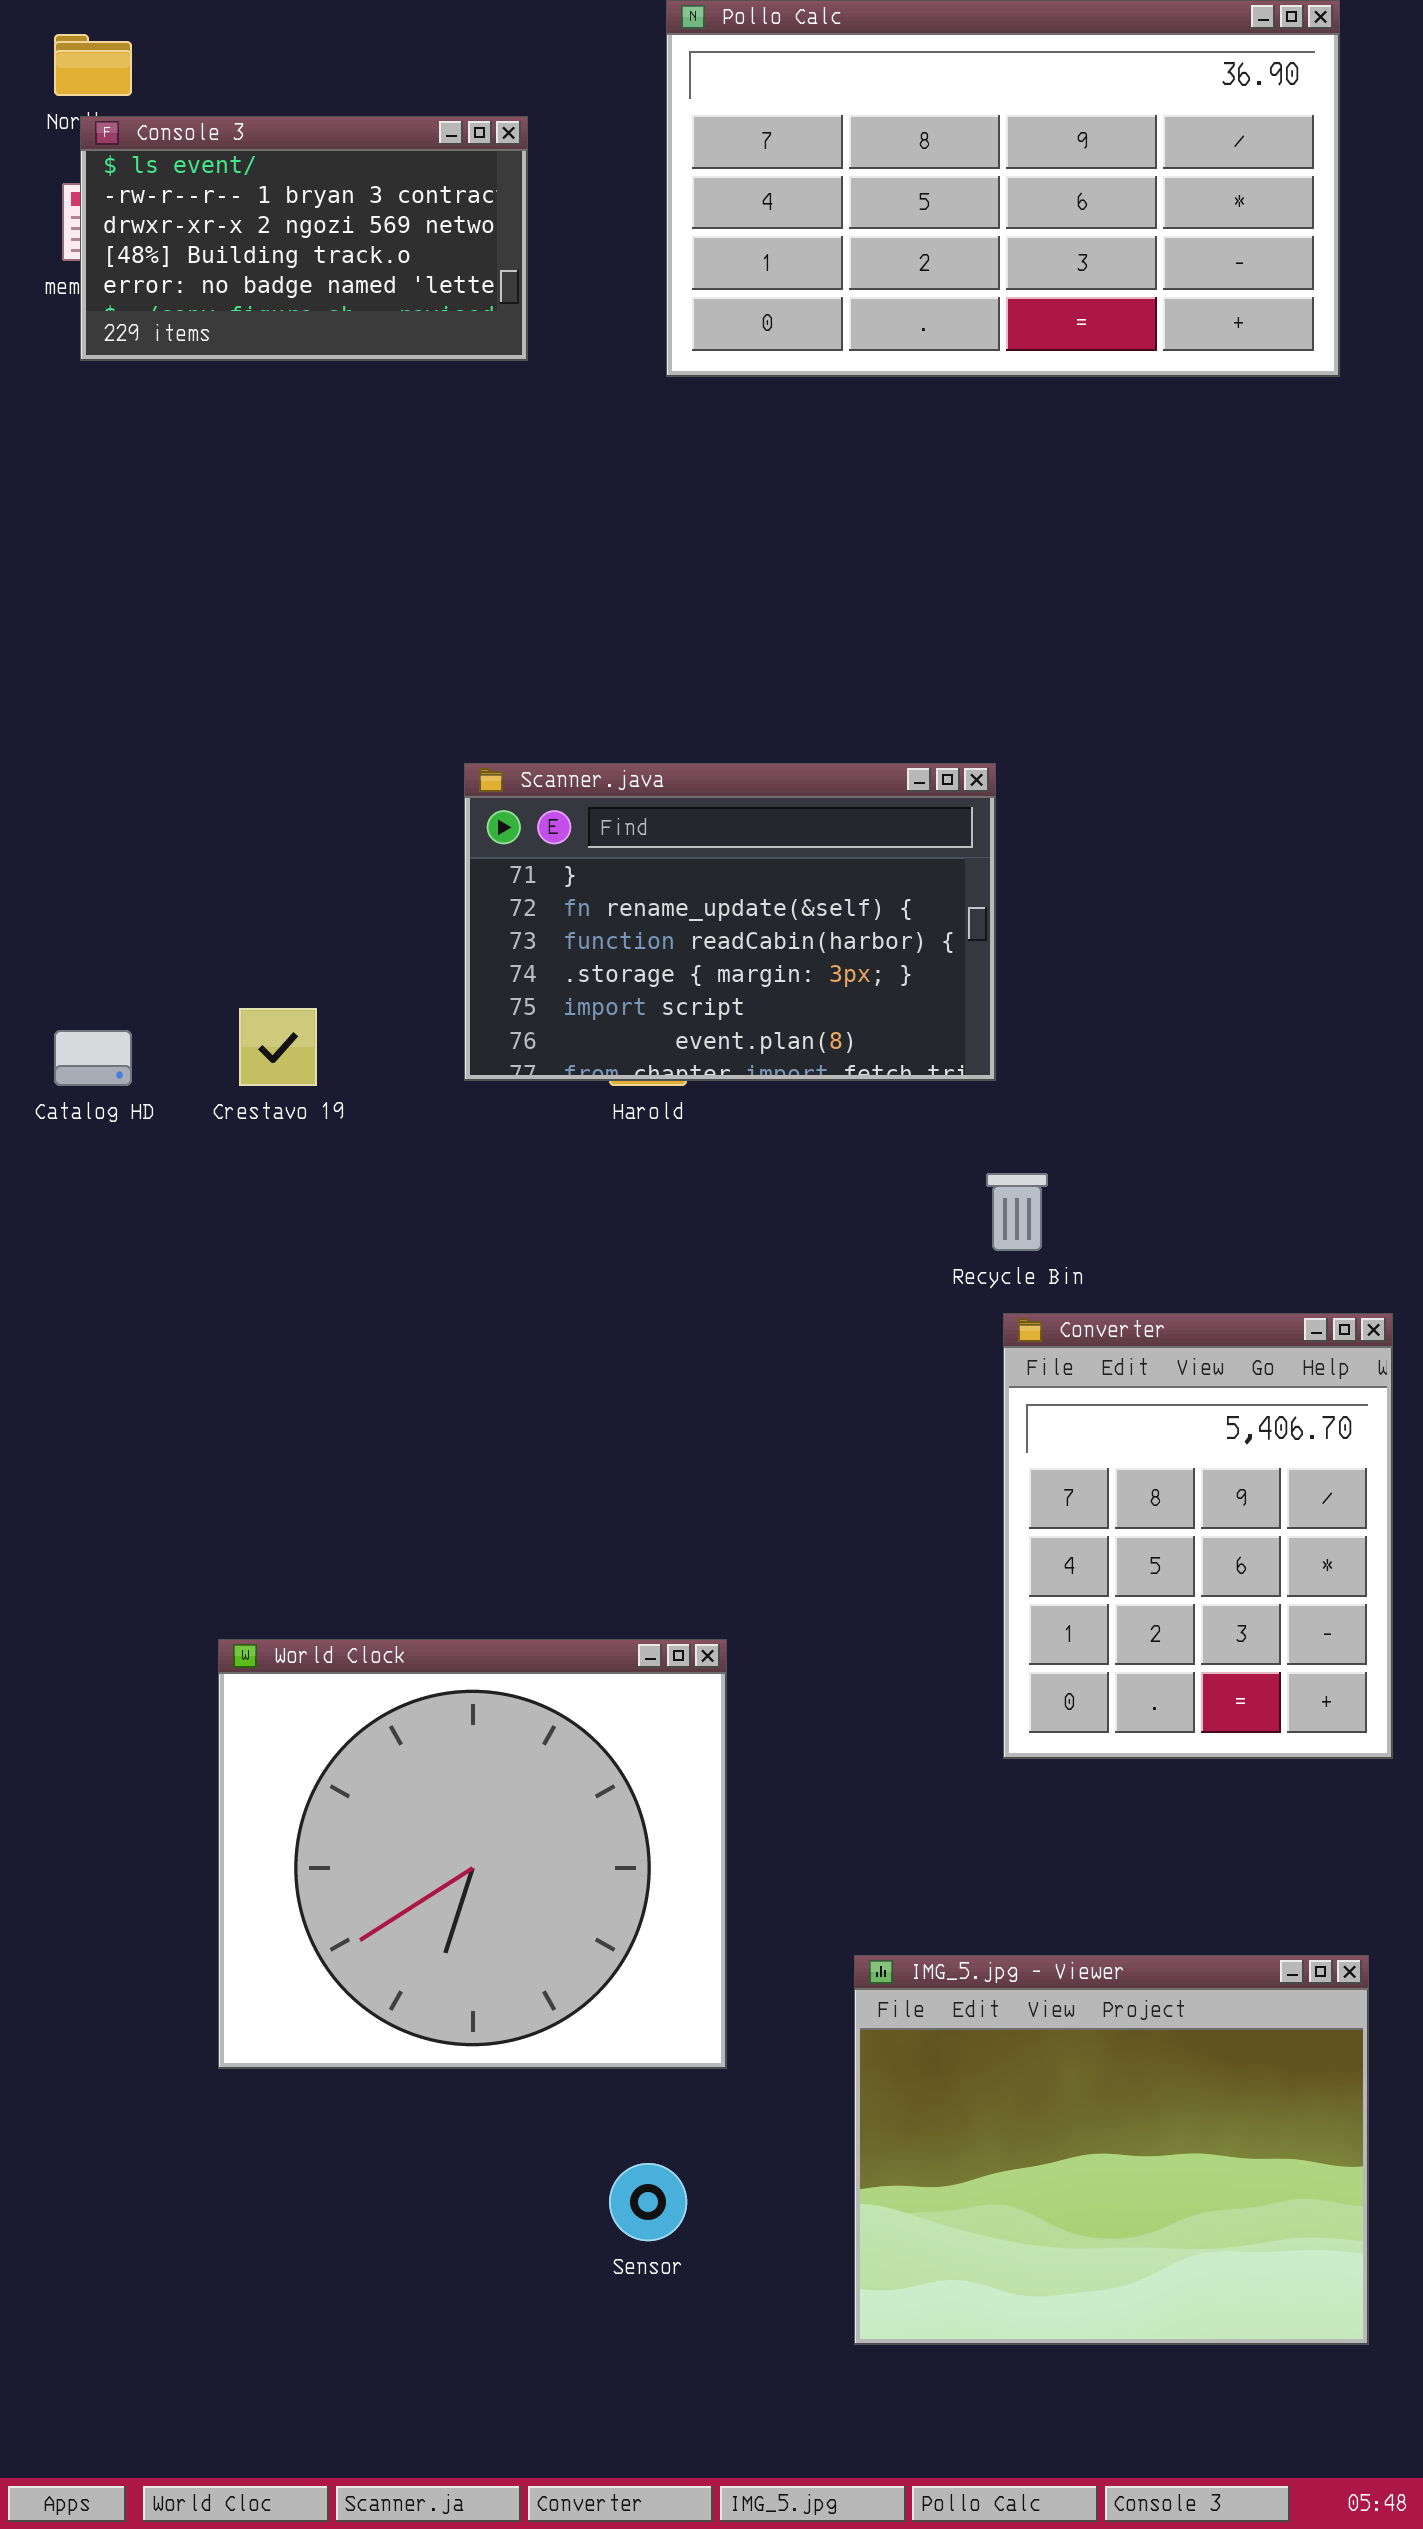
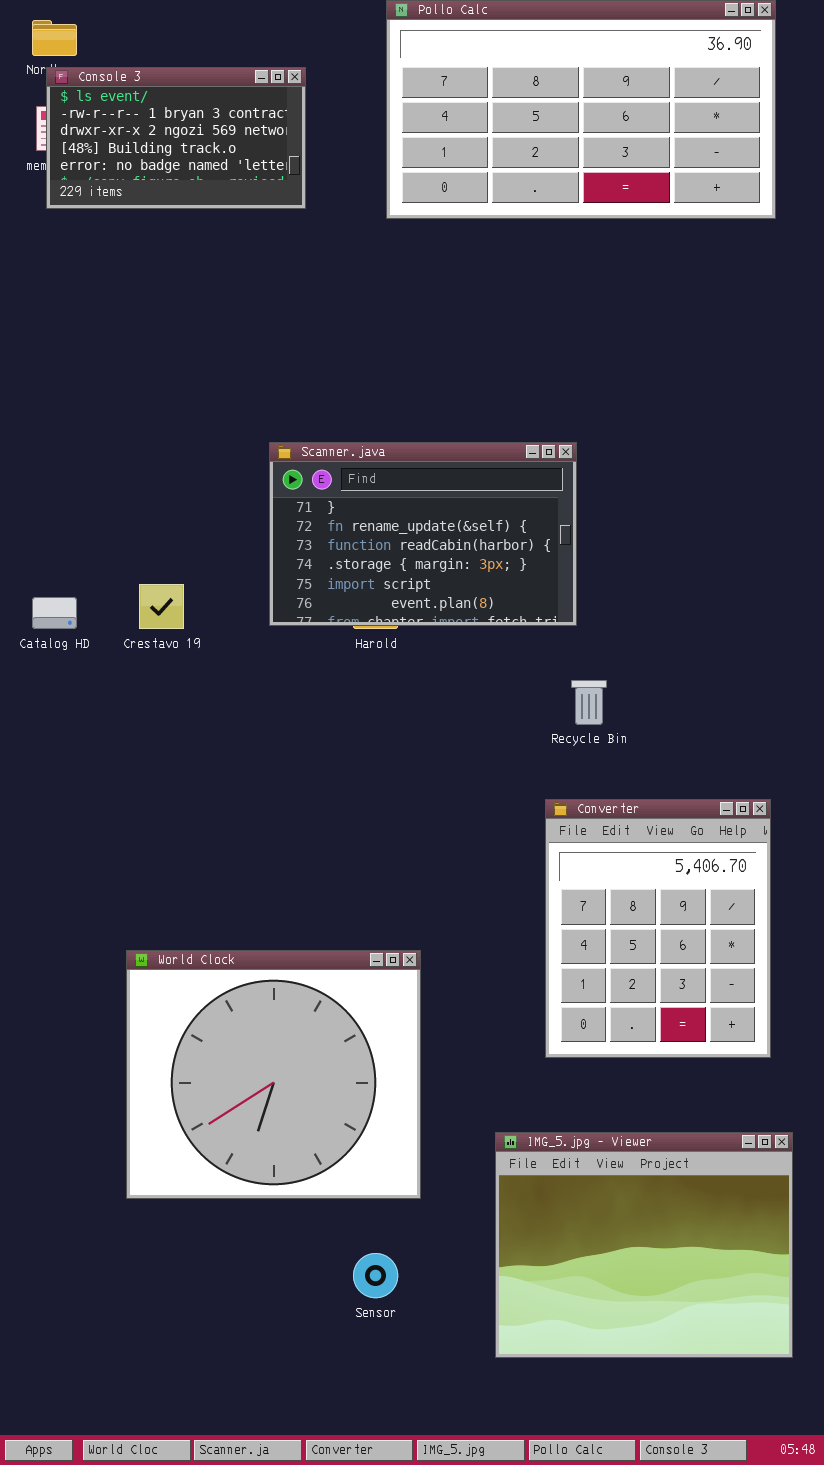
Converter: [1003,1313,1393,1759] -> [545,799,771,1058], moved

